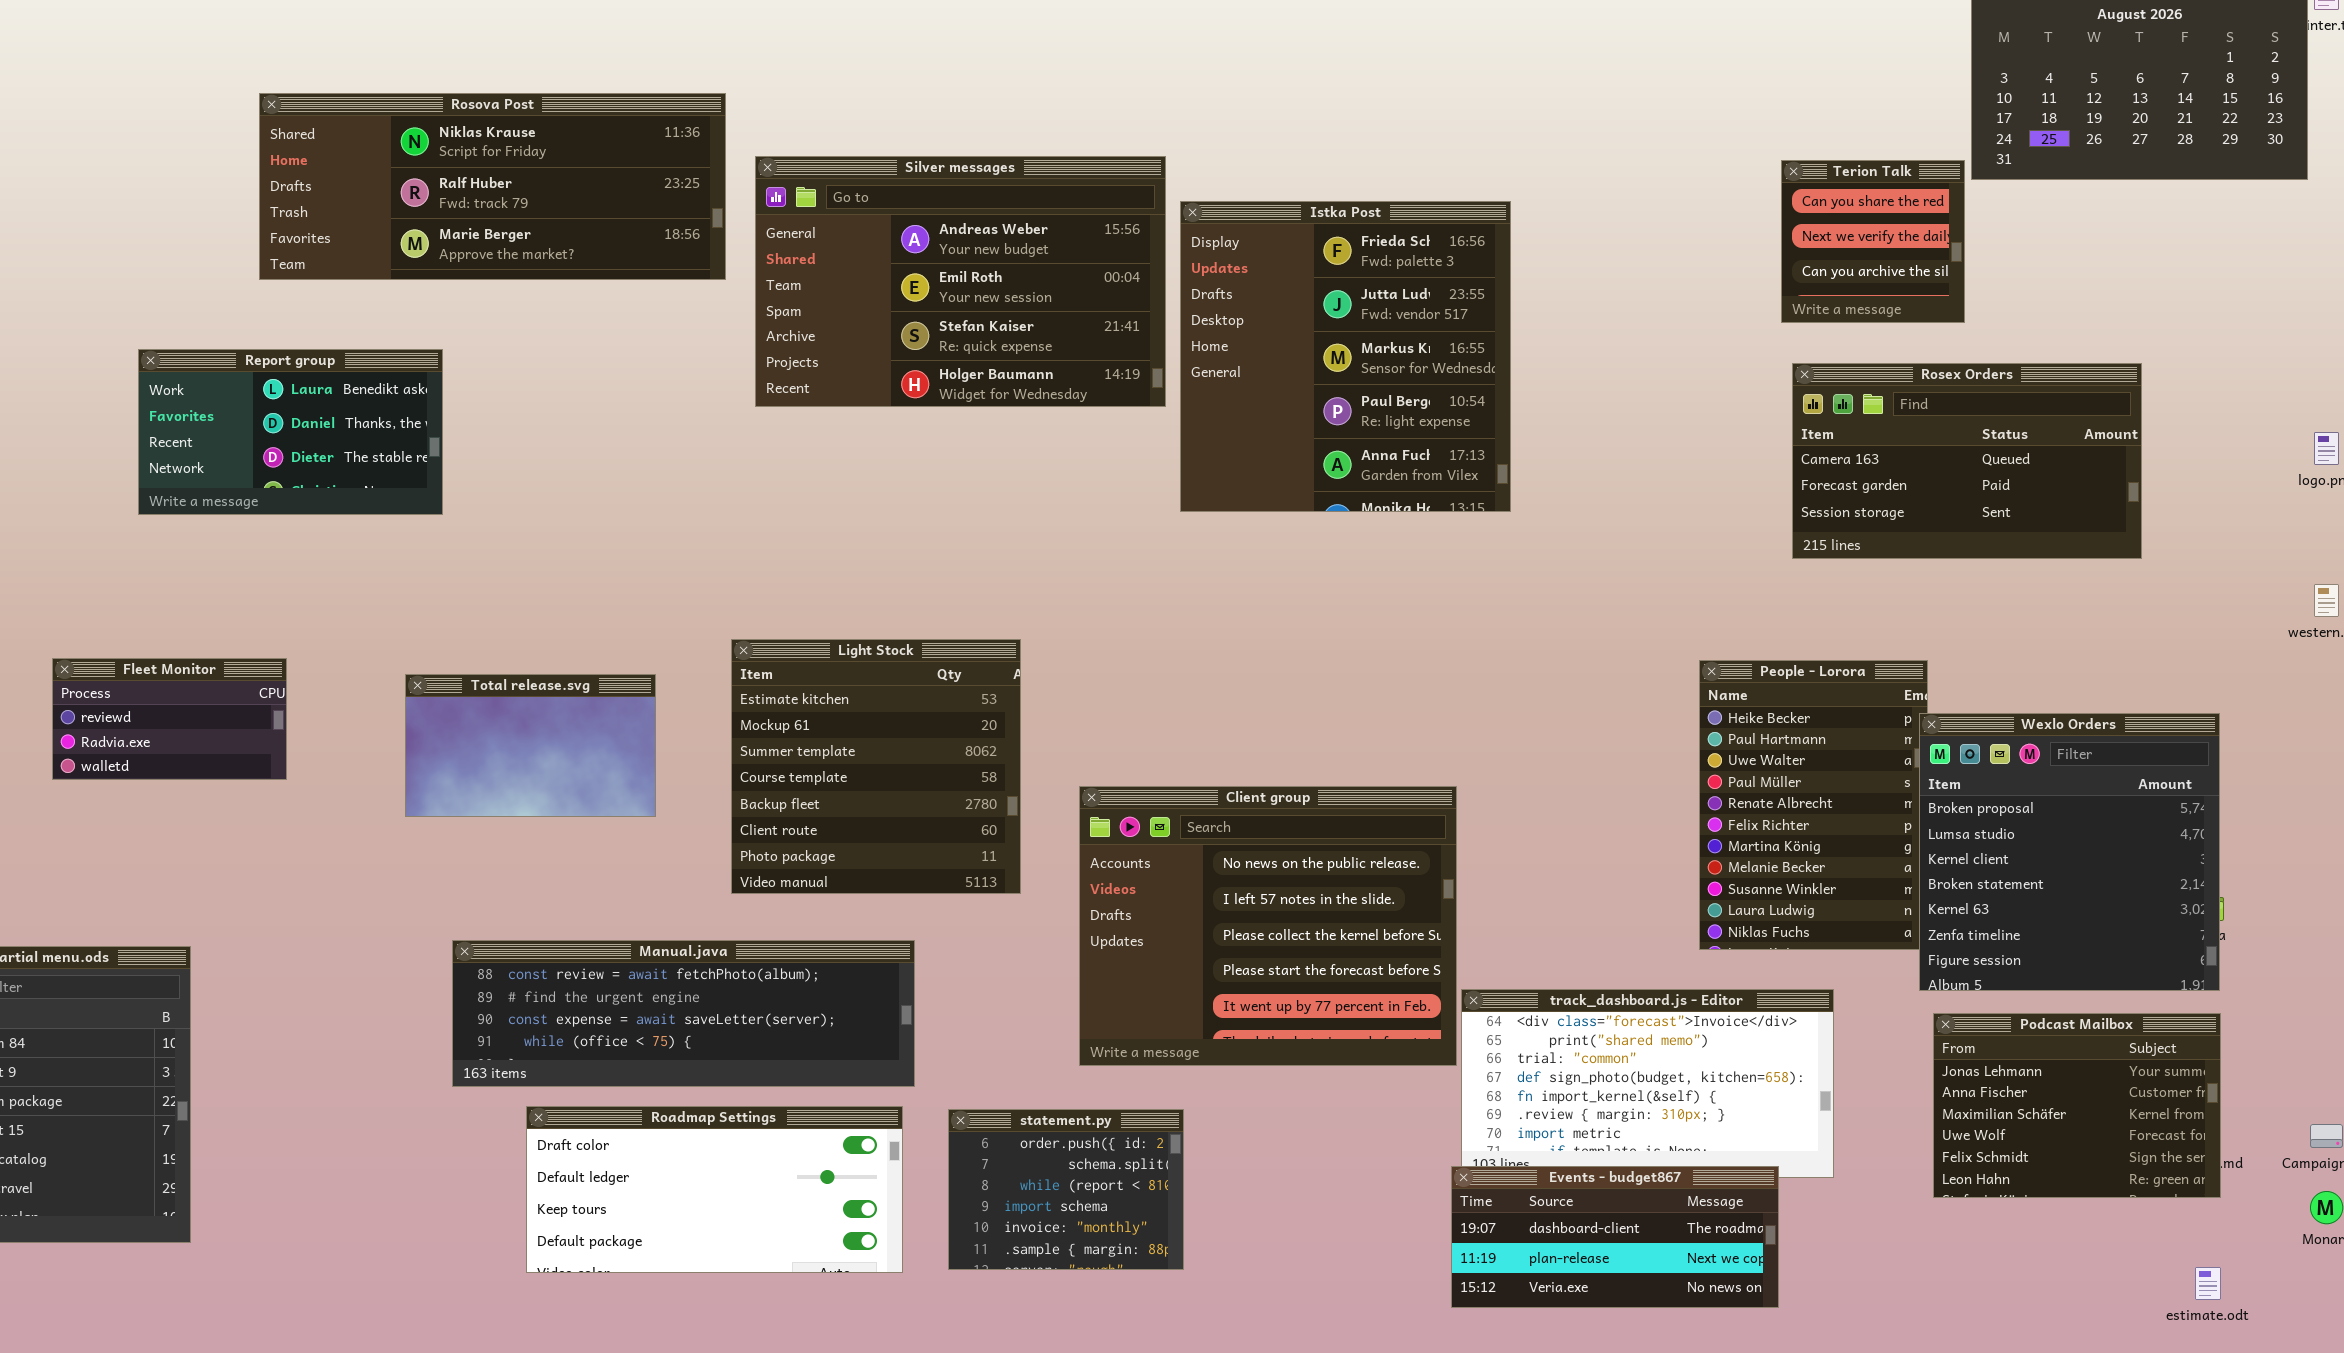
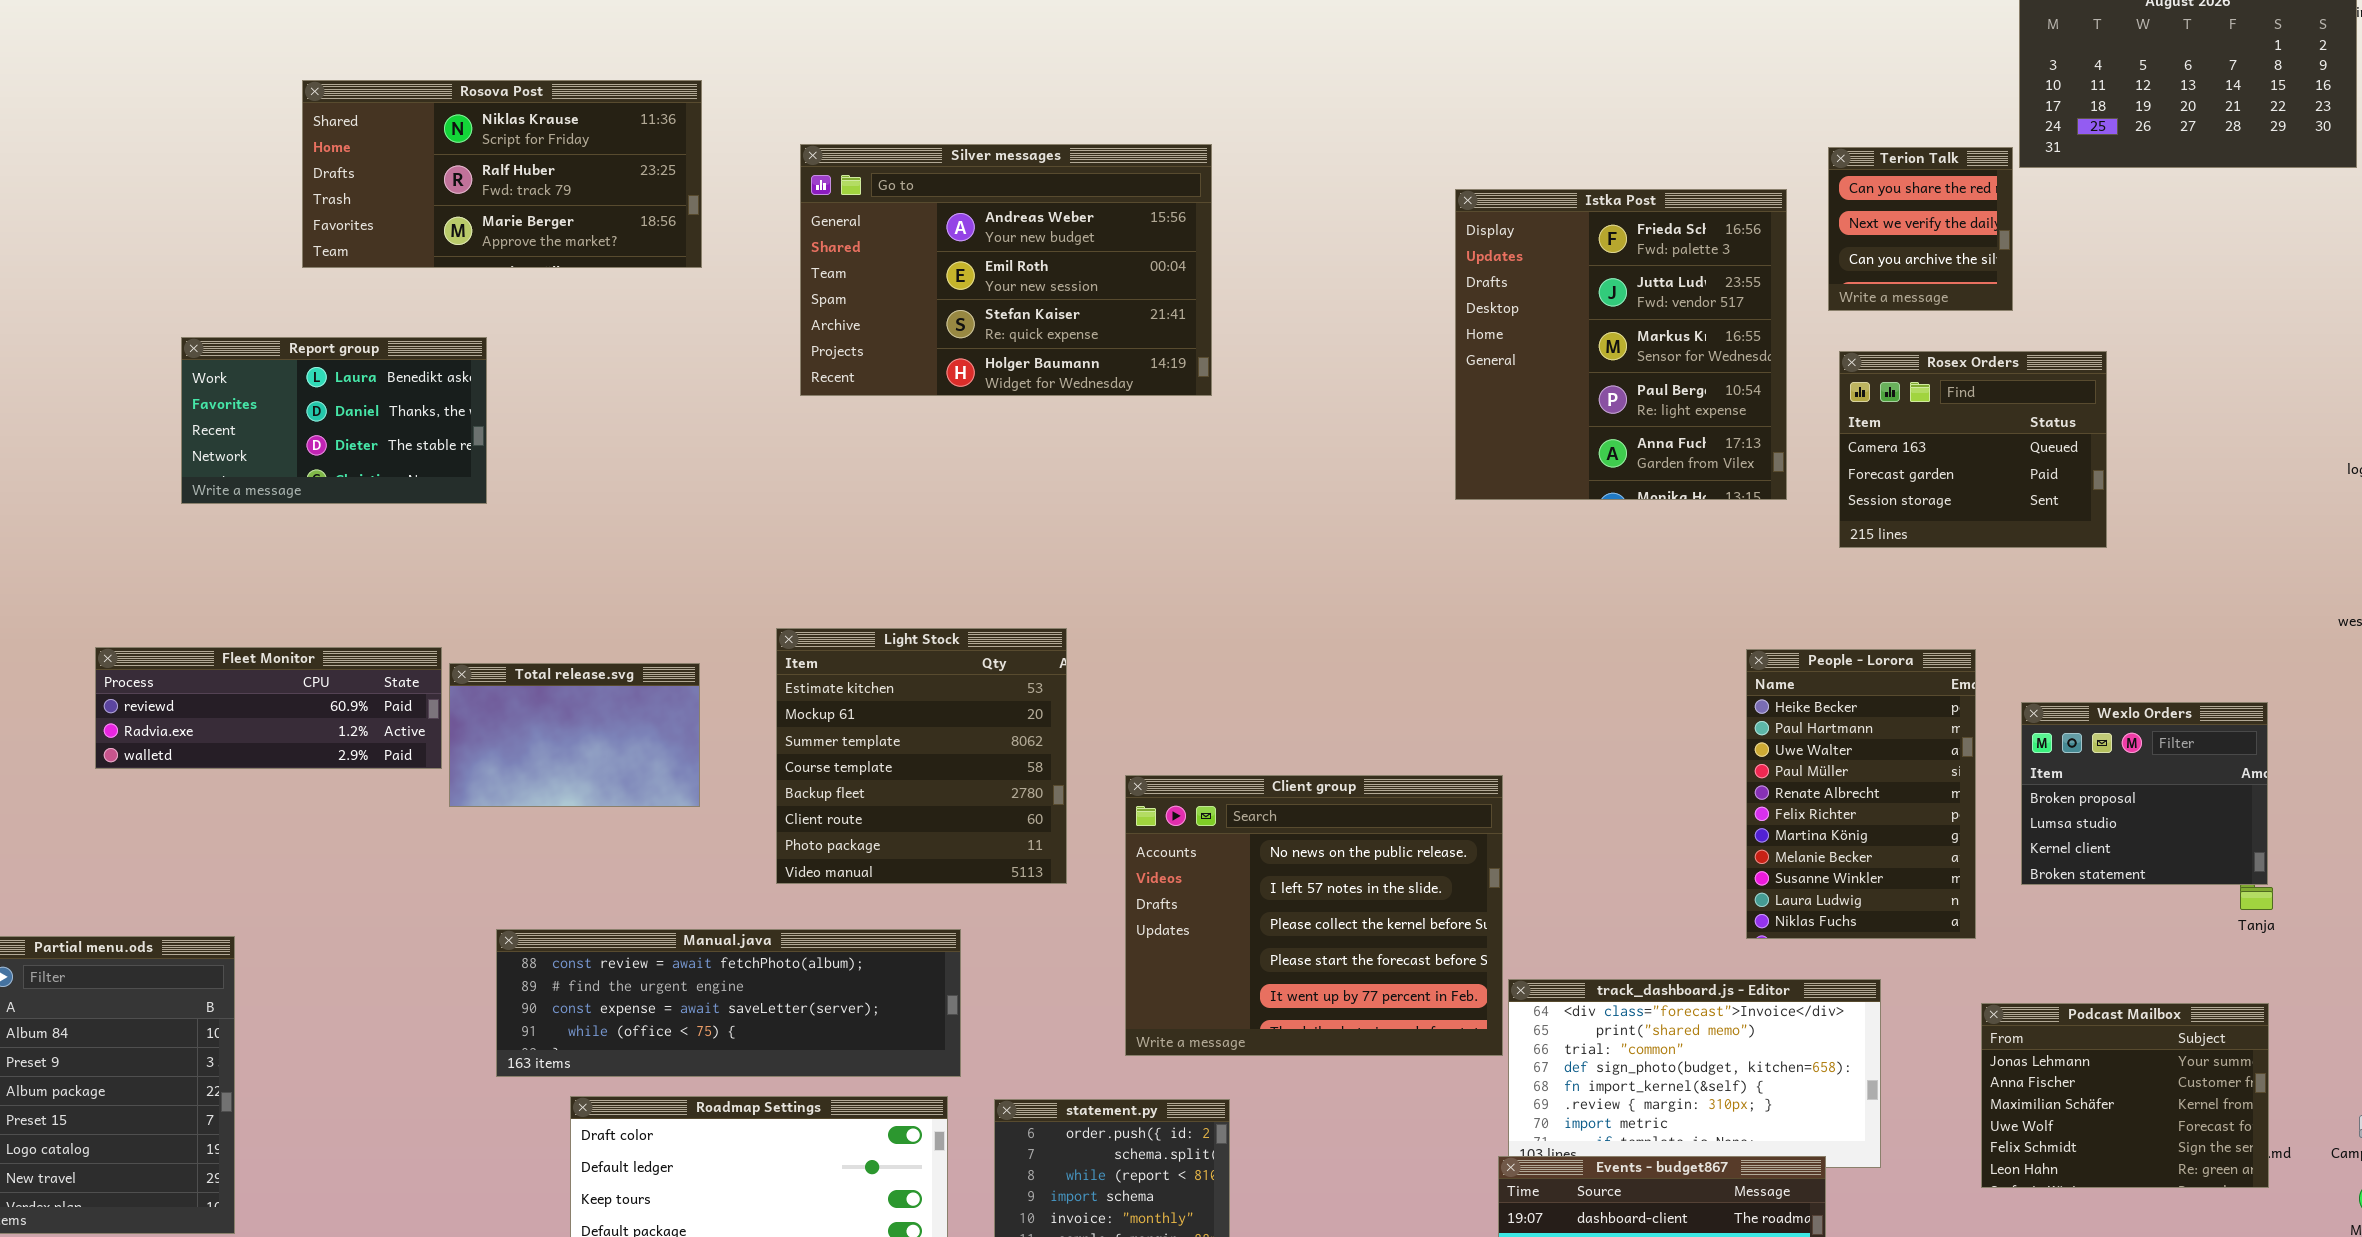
Rosova Post: [259,93,726,280] -> [302,80,702,268], resized
Istka Post: [1180,201,1511,512] -> [1455,189,1787,500], moved
Rosex Orders: [1792,363,2142,559] -> [1839,351,2107,548], resized
Fleet Monitor: [52,658,287,780] -> [95,647,442,769], resized
Wexlo Orders: [1919,713,2220,991] -> [2021,702,2268,885], resized

